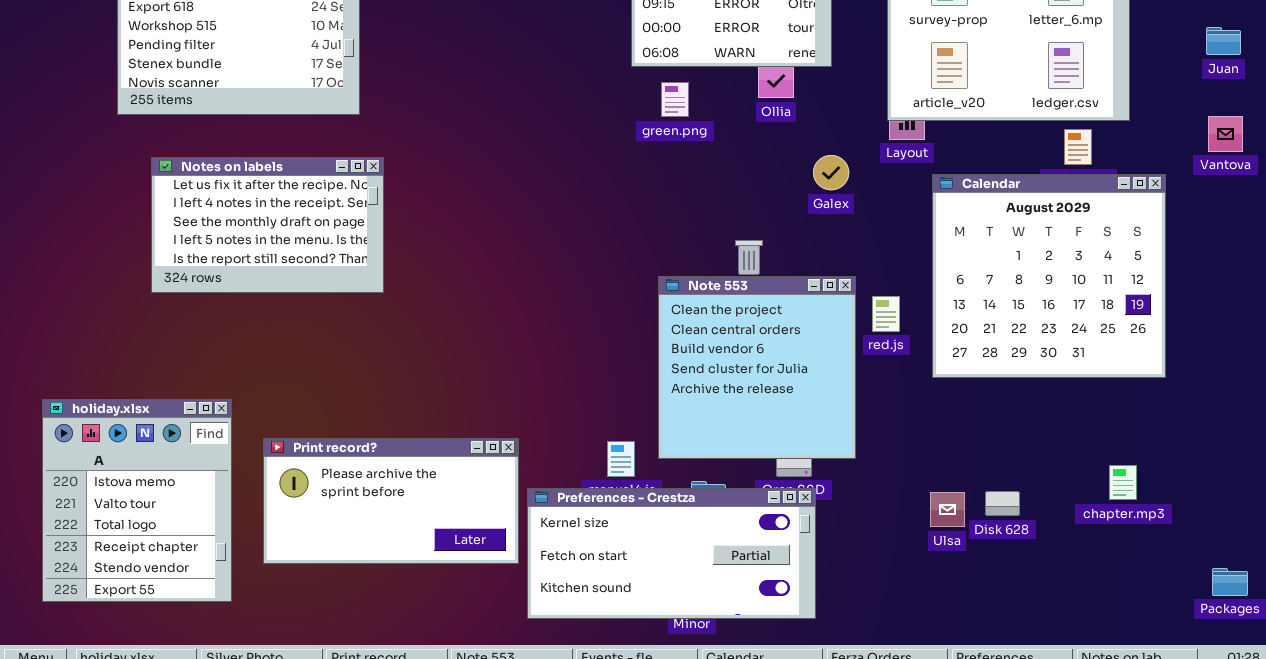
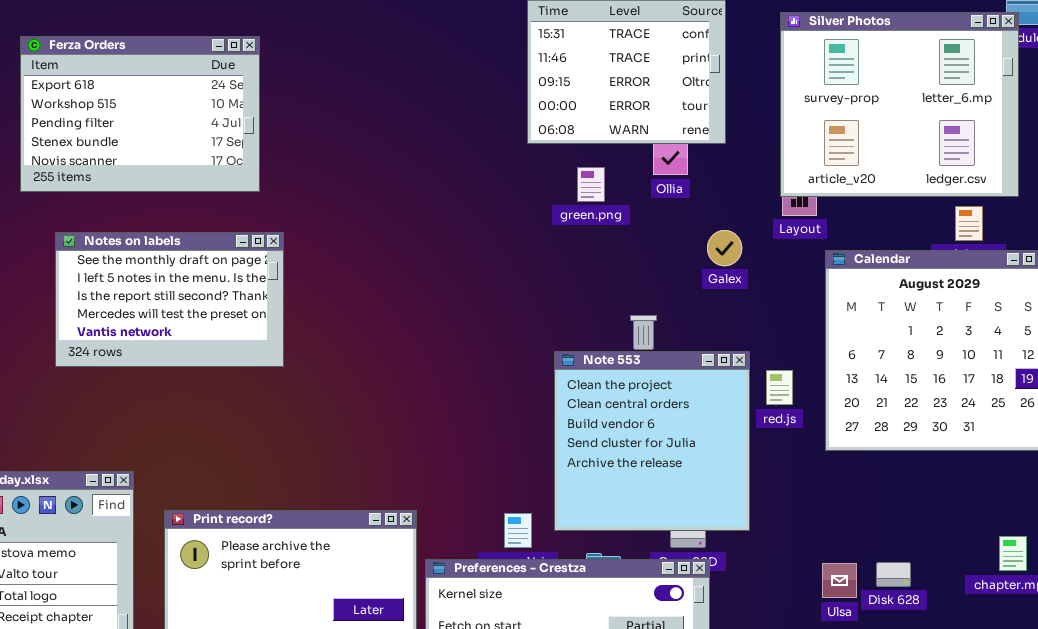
green.png: [661,82,689,117] -> [577,167,605,202], moved
Notes on labels: [151,157,384,293] -> [55,232,284,367], scrolled down 2 rows

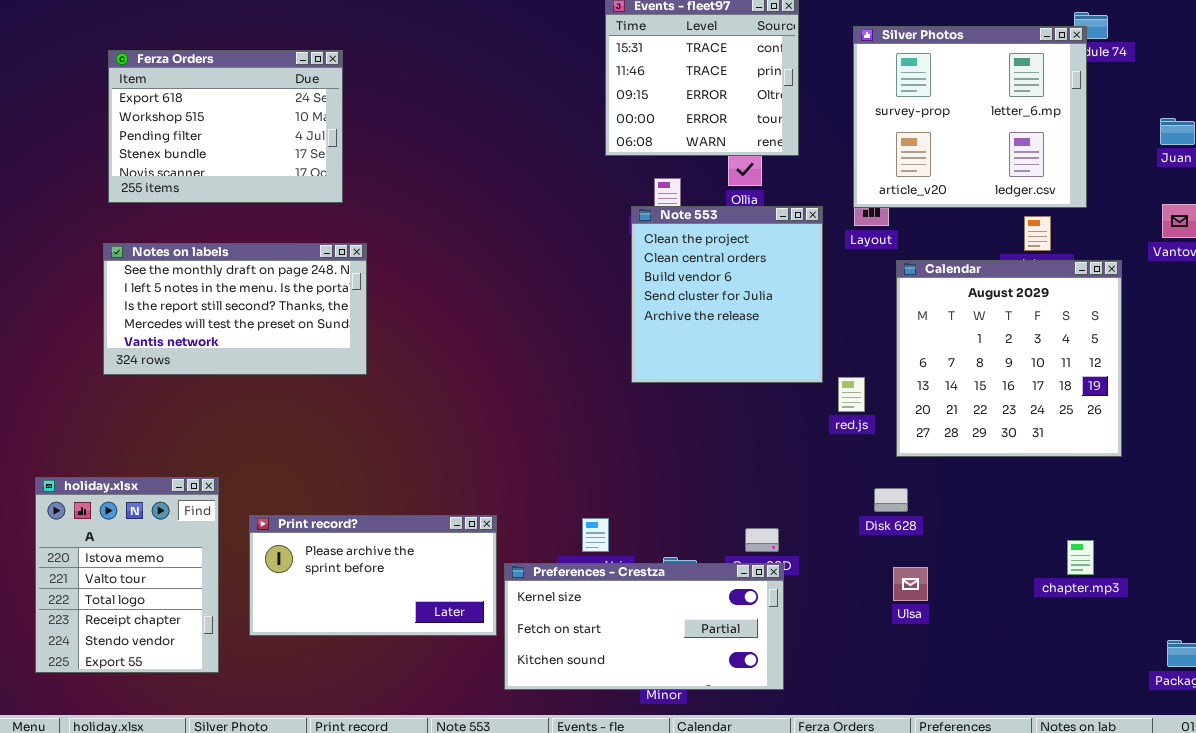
Notes on labels: [55,232,284,367] -> [103,243,367,375], resized
Note 553: [554,351,750,531] -> [631,206,823,383], moved
Disk 628: [876,562,911,587] -> [874,488,908,512], moved

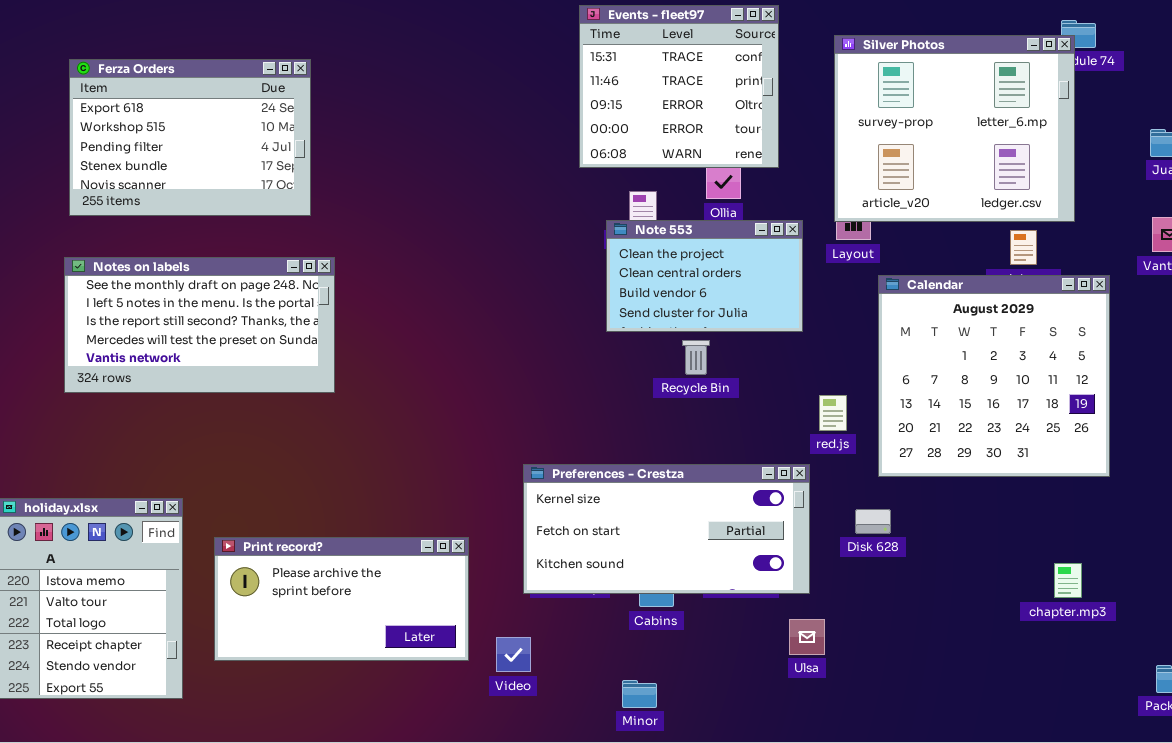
Note 553: [631,206,823,383] -> [606,220,803,332], resized
Preferences - Crestza: [504,563,784,690] -> [523,464,810,594], moved
Ulsa: [893,567,928,601] -> [789,619,825,655], moved

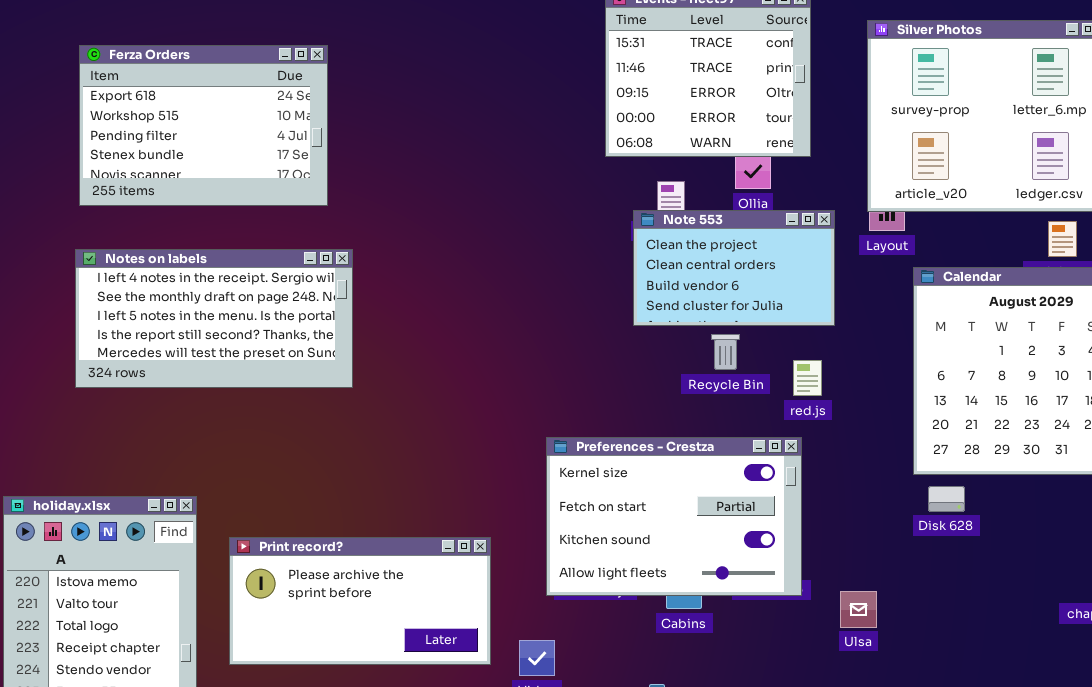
Notes on labels: [64,257,335,393] -> [75,249,353,388], scrolled up 1 row
red.js: [819,395,847,431] -> [793,360,822,396], moved
Preferences - Crestza: [523,464,810,594] -> [546,437,802,596], resized
Disk 628: [855,509,891,534] -> [928,486,965,512], moved
Ulsa: [789,619,825,655] -> [840,591,877,628], moved

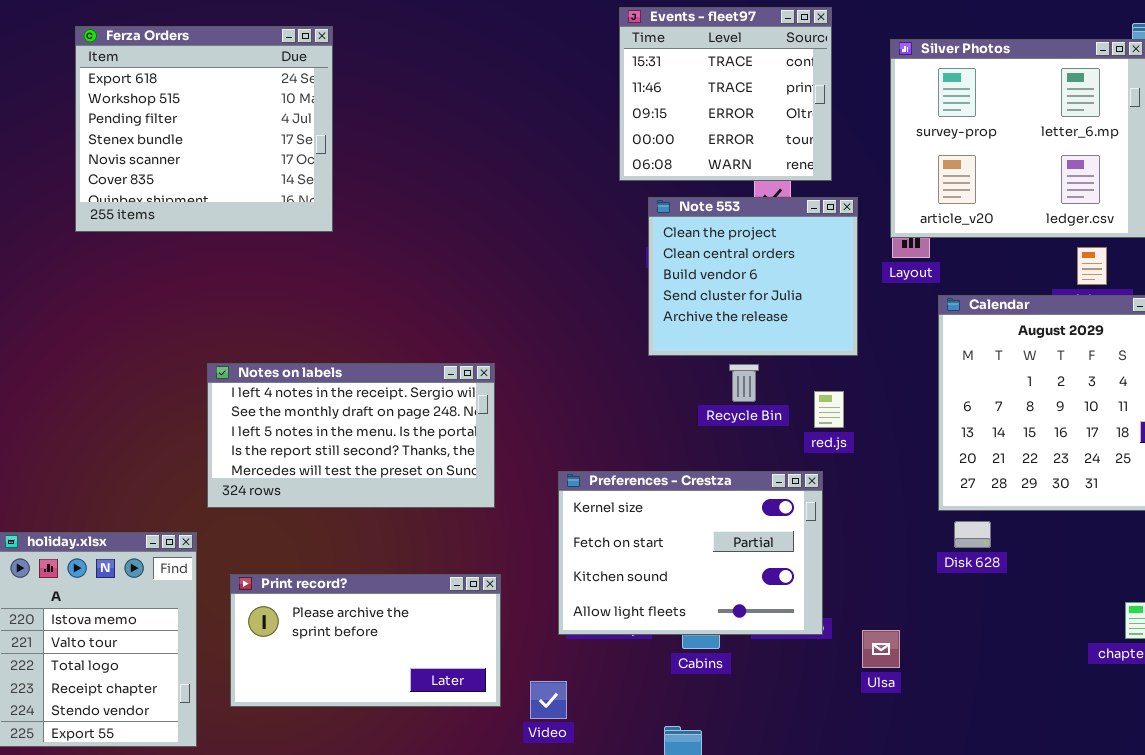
Ferza Orders: [79,45,328,206] -> [75,26,333,232], resized
Note 553: [633,210,835,326] -> [648,197,858,356], resized
Notes on labels: [75,249,353,388] -> [207,363,495,508], moved

